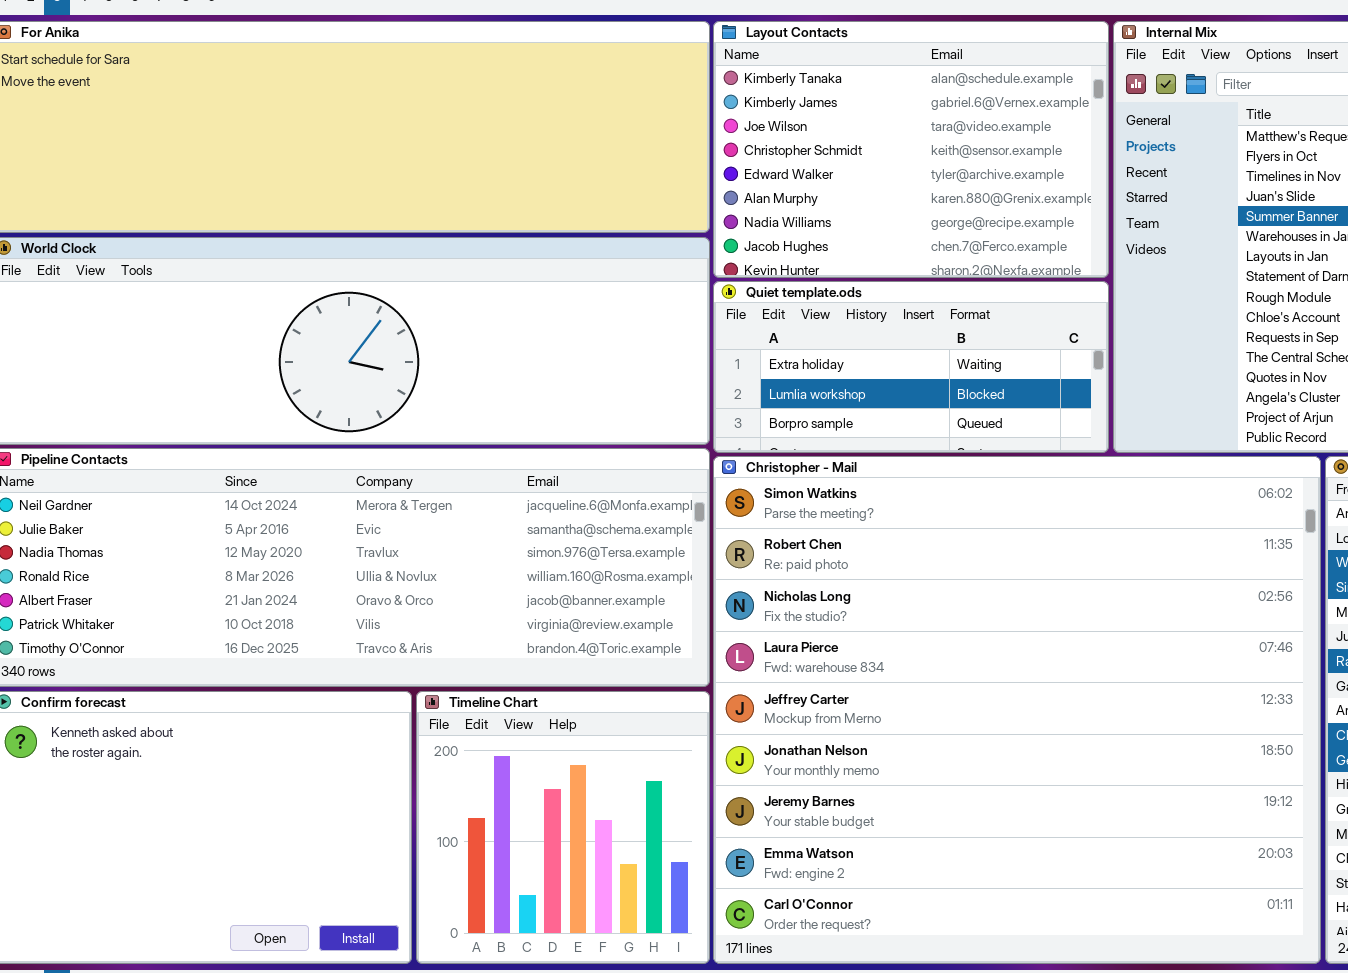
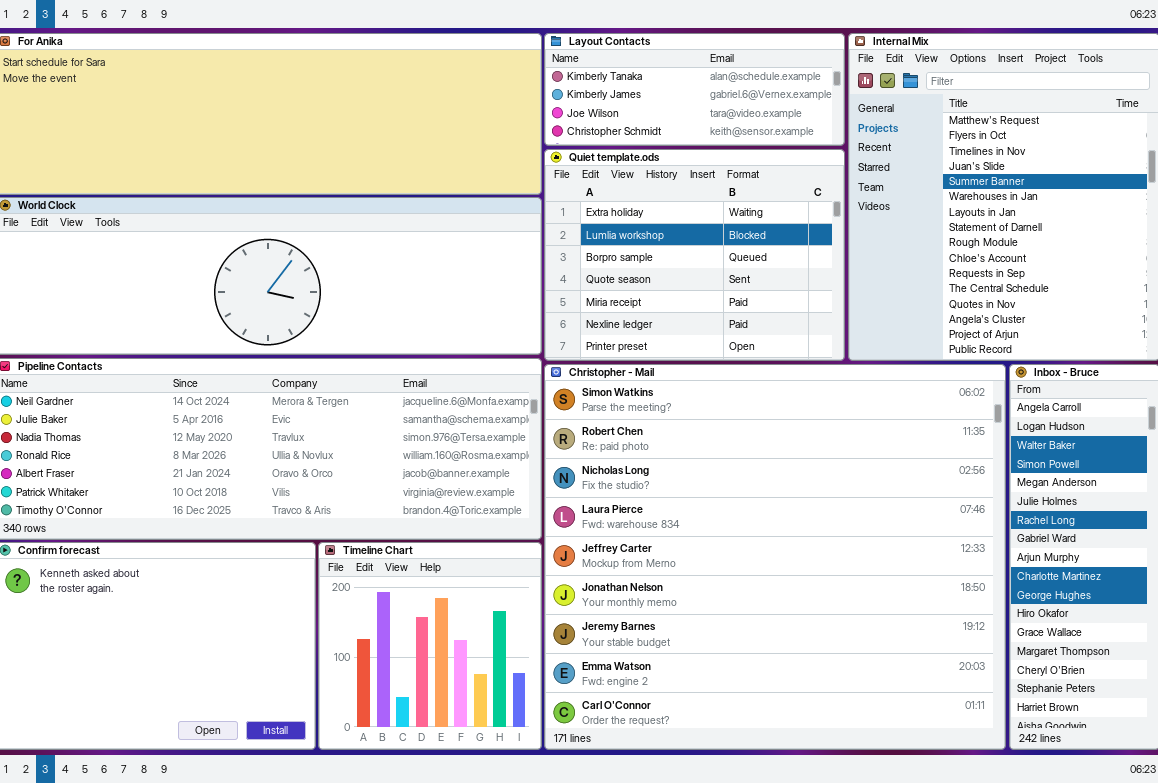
Layout Contacts: [713,21,1109,278] -> [544,33,845,146], resized
Quiet template.ods: [713,281,1109,453] -> [544,149,845,361], resized

